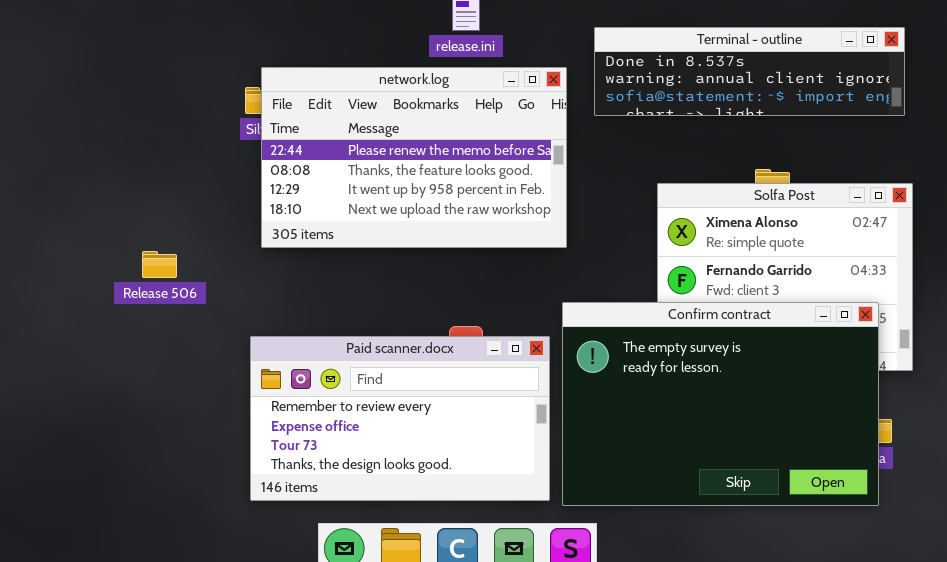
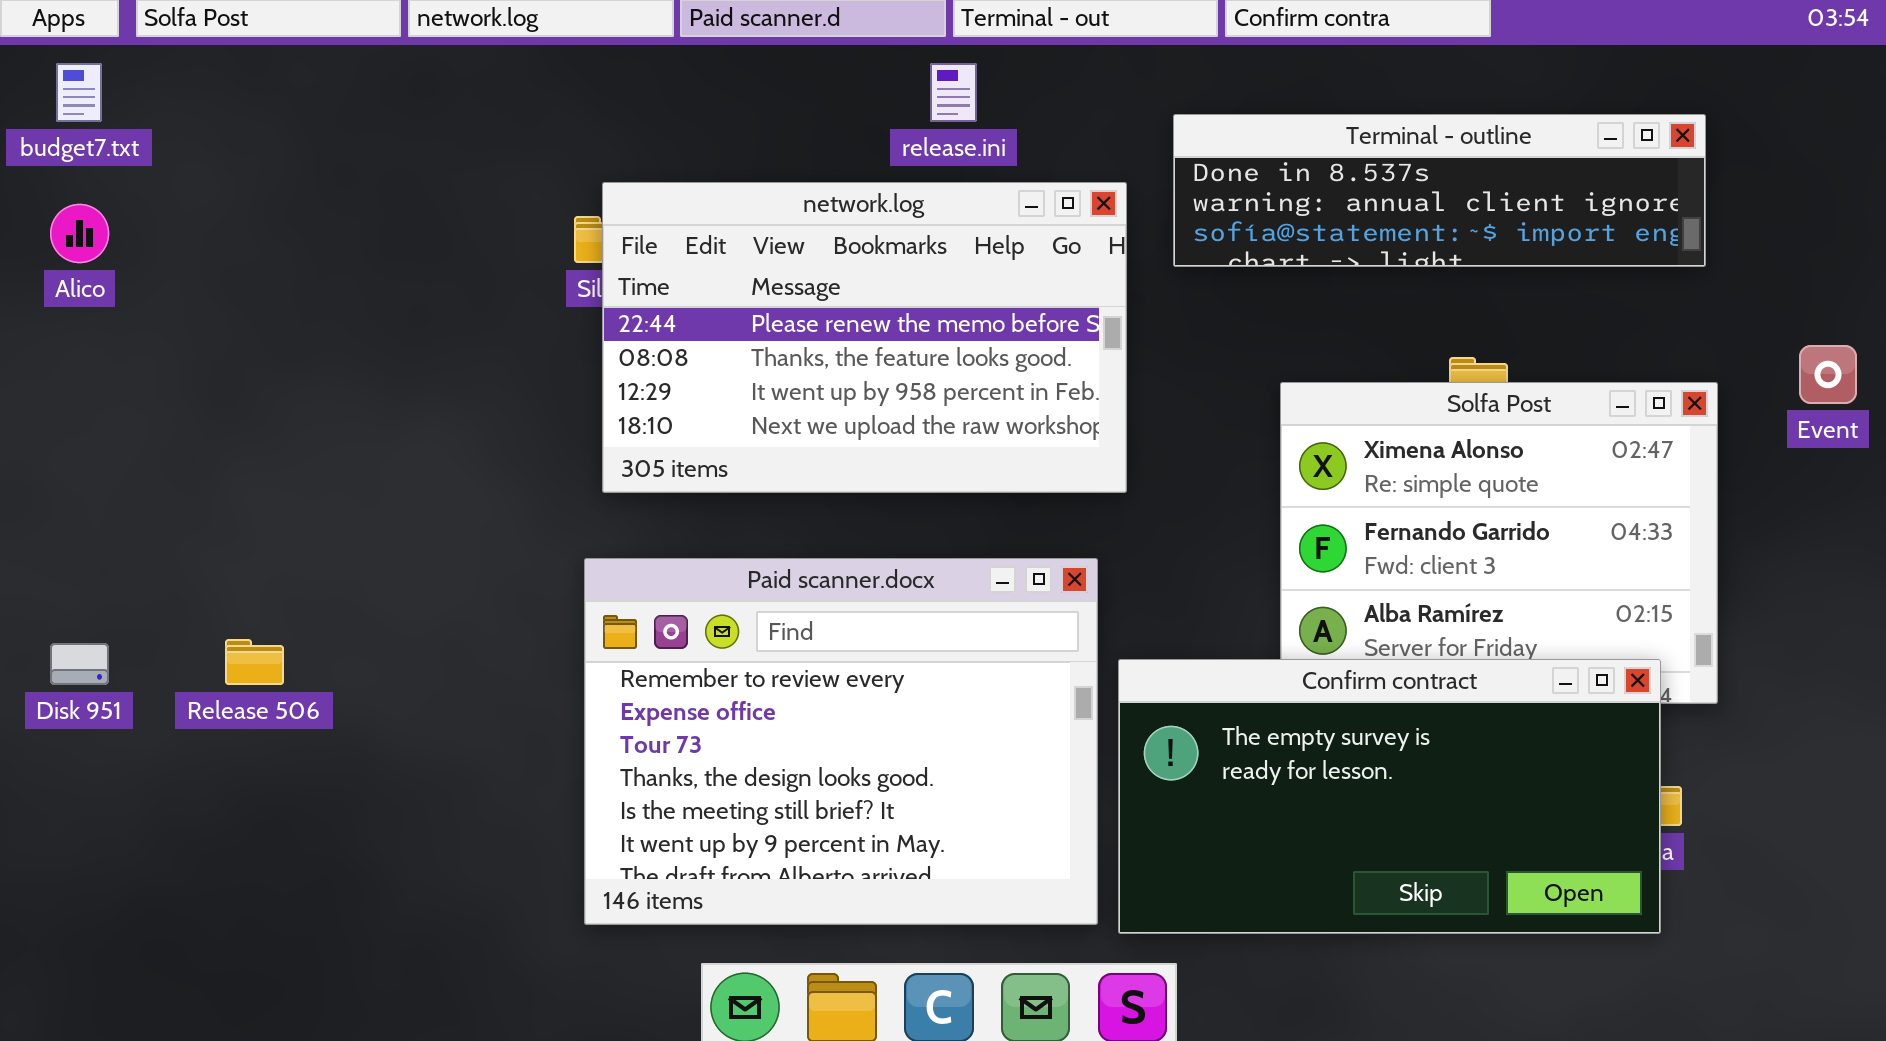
Release 506: [142,251,177,278] -> [225,639,284,685], moved
Confirm contract: [562,302,879,506] -> [1118,659,1661,934], resized
Paid scanner.docx: [250,336,550,501] -> [584,558,1098,925], resized

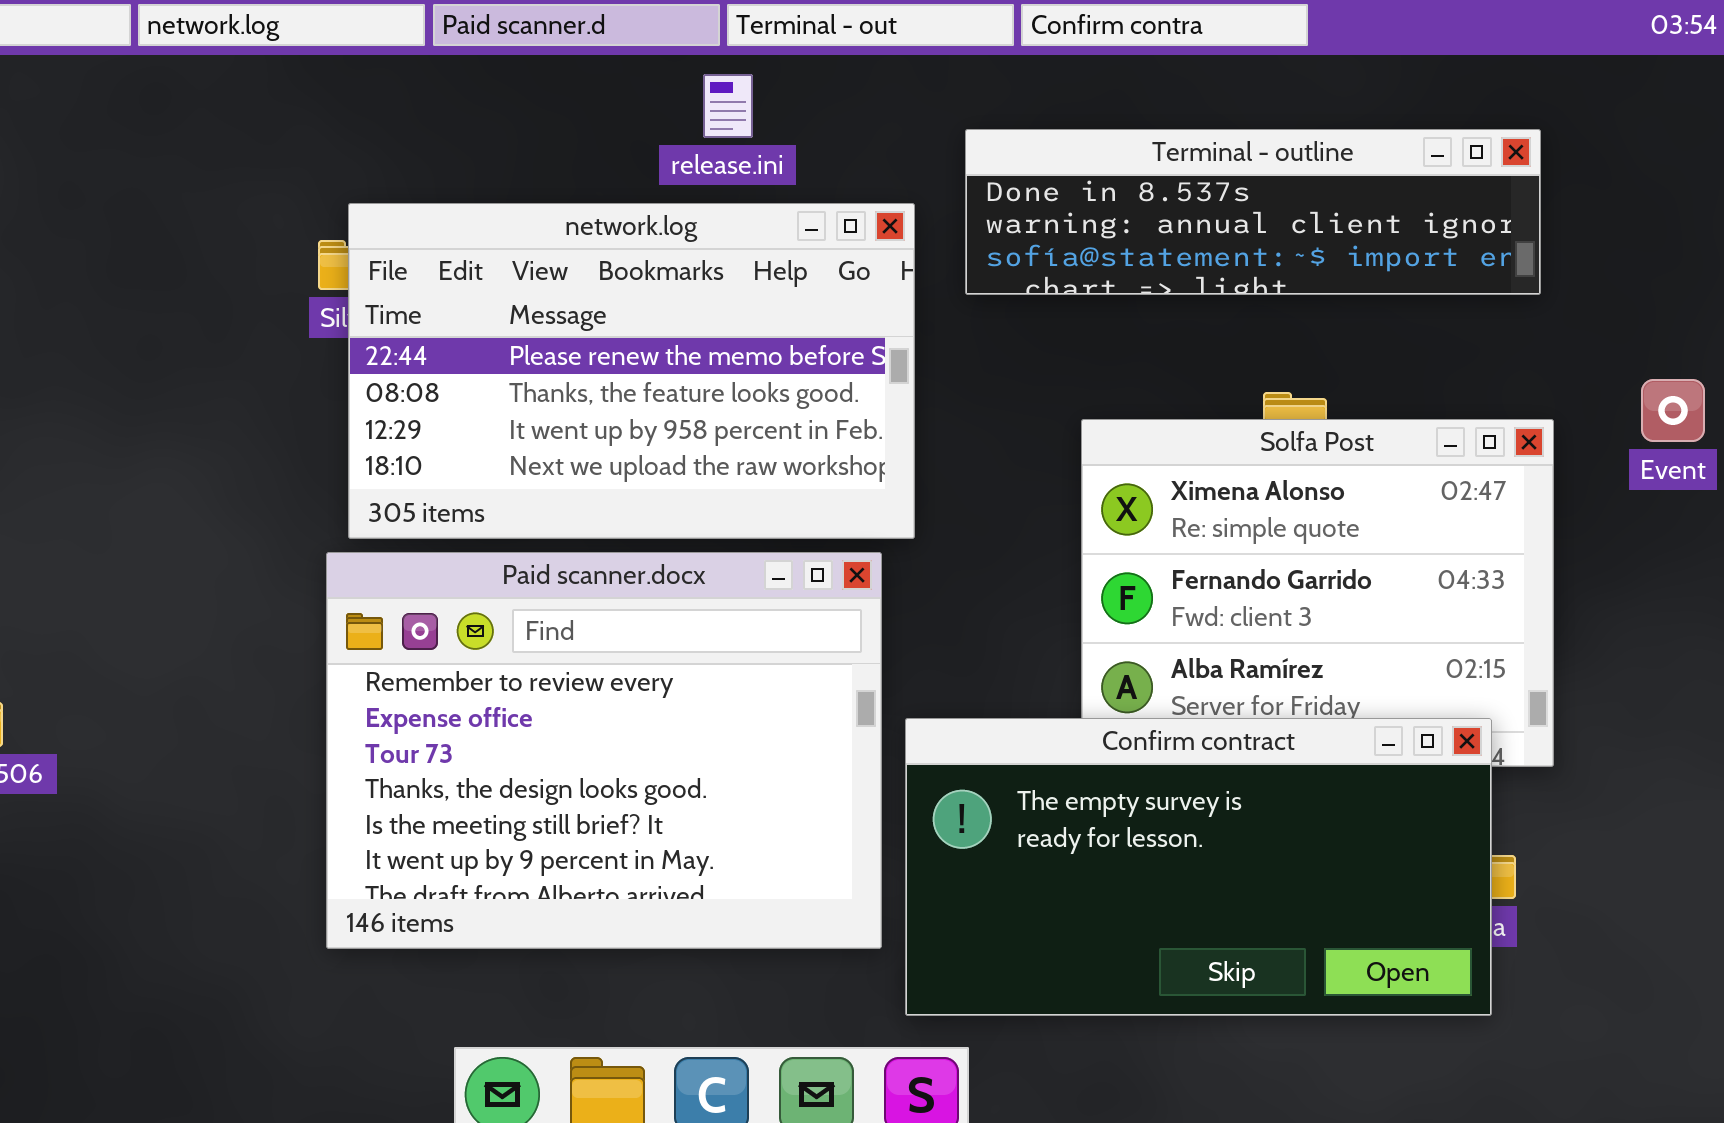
Paid scanner.docx: [584,558,1098,925] -> [326,552,882,949], moved

